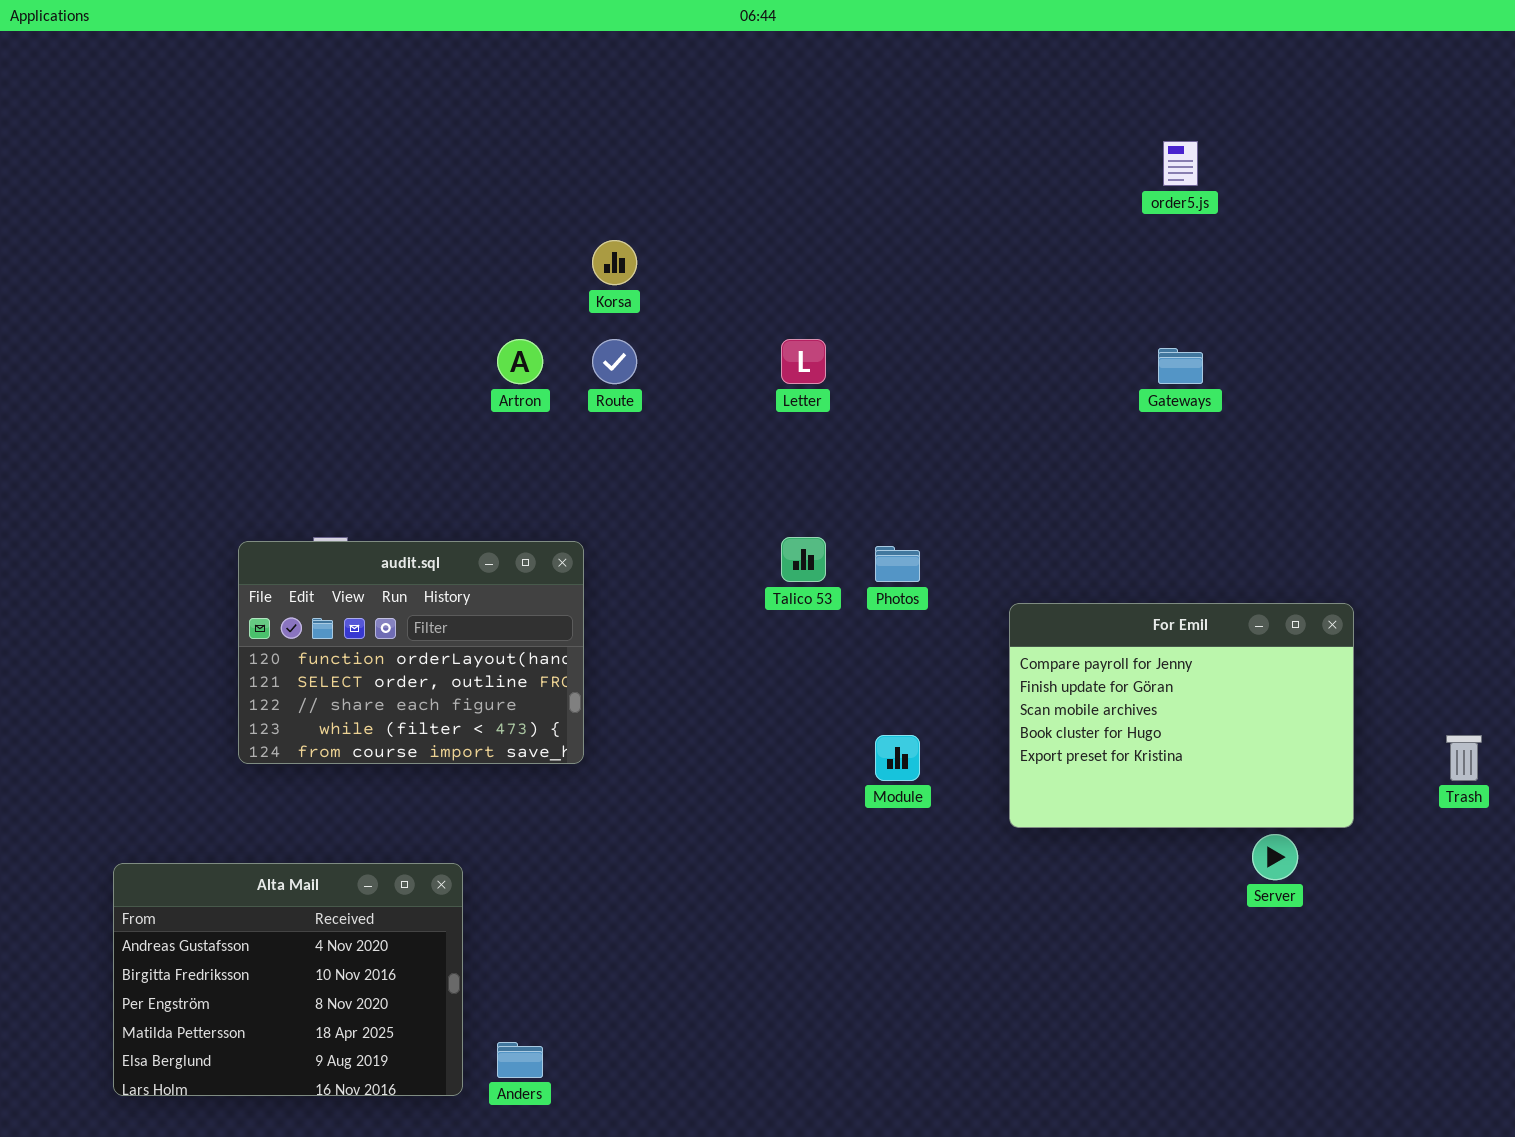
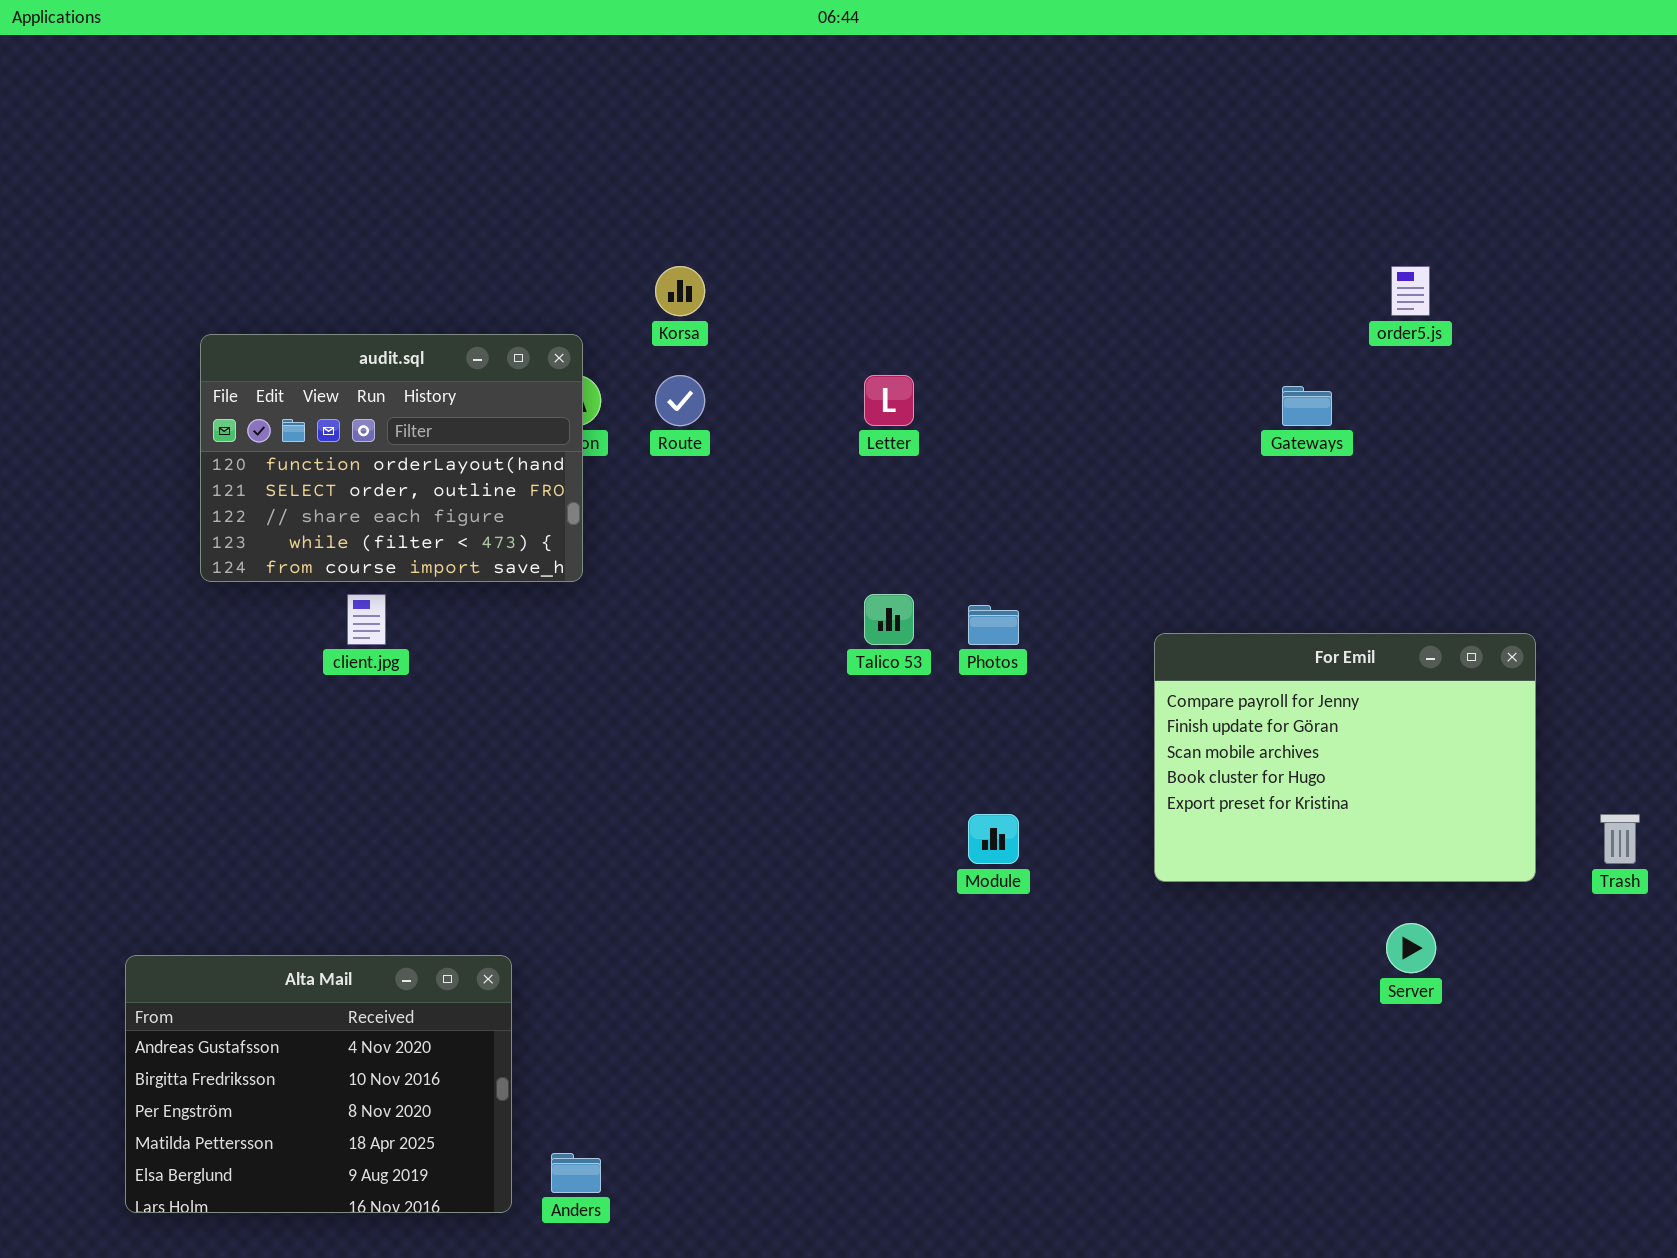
order5.js: [1163,141,1198,186] -> [1391,266,1430,316], moved
audit.sql: [238,541,584,764] -> [200,334,583,582], moved
For Emil: [1009,603,1354,828] -> [1154,633,1536,882], moved

